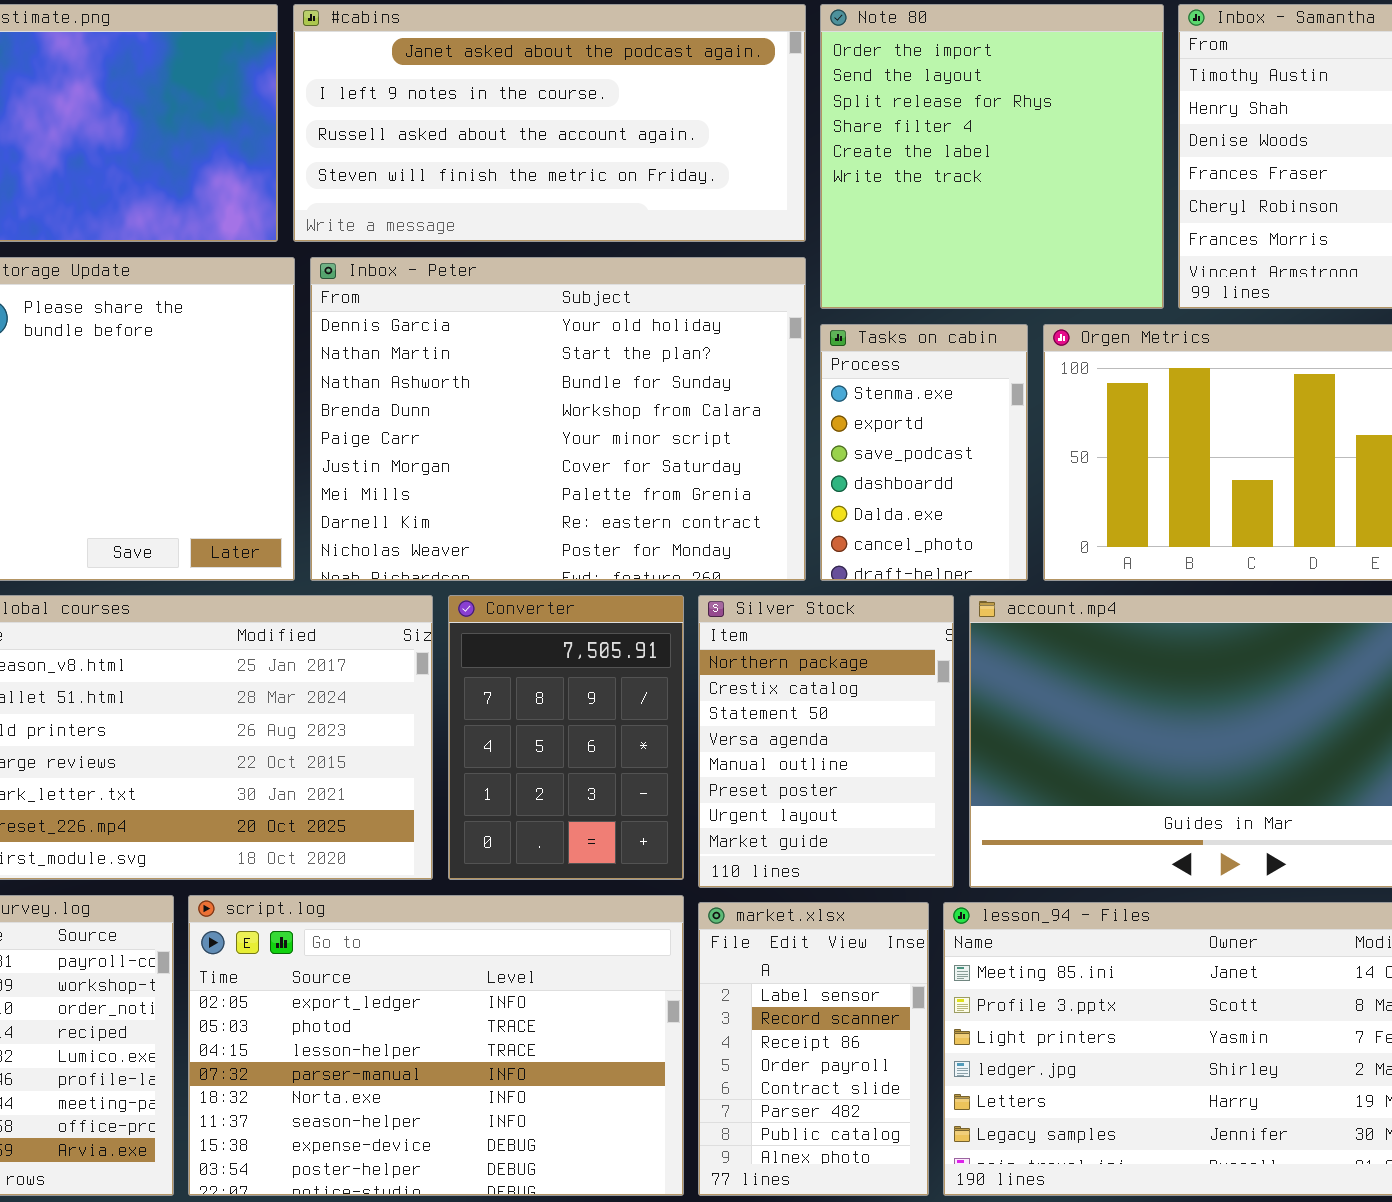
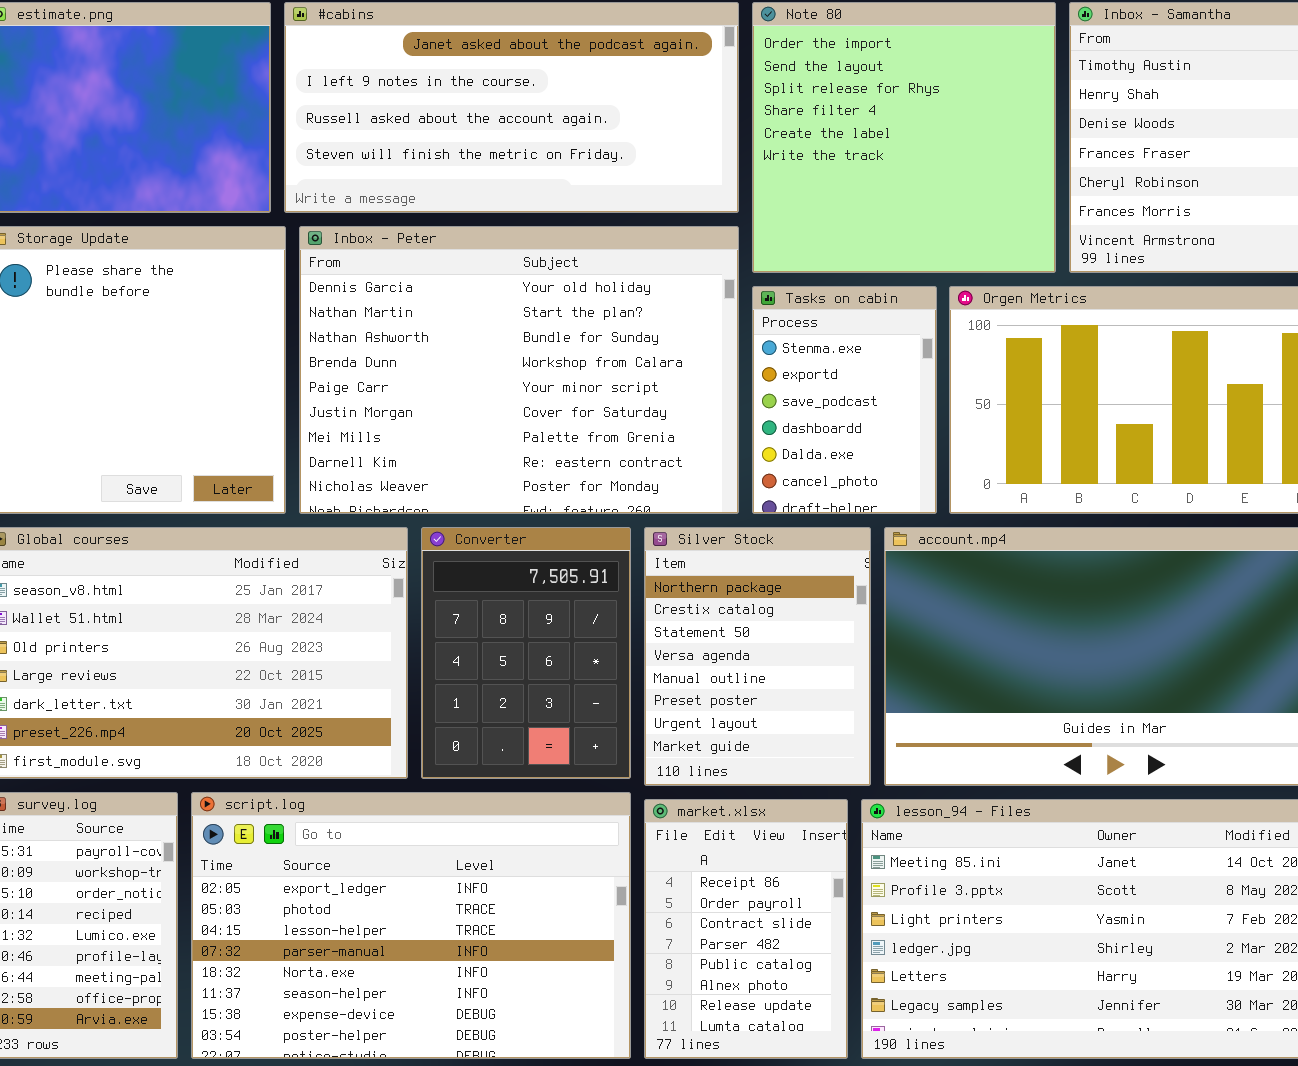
market.xlsx: [698,902,929,1196] -> [644,799,848,1059], scrolled down 2 rows

